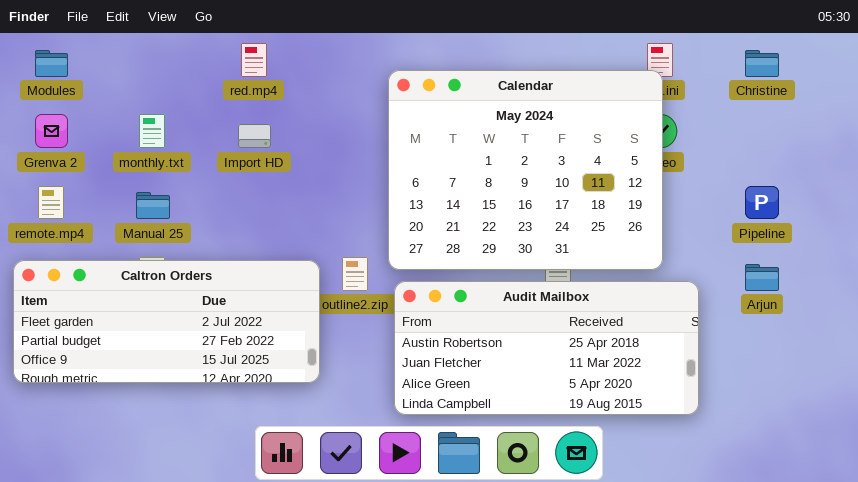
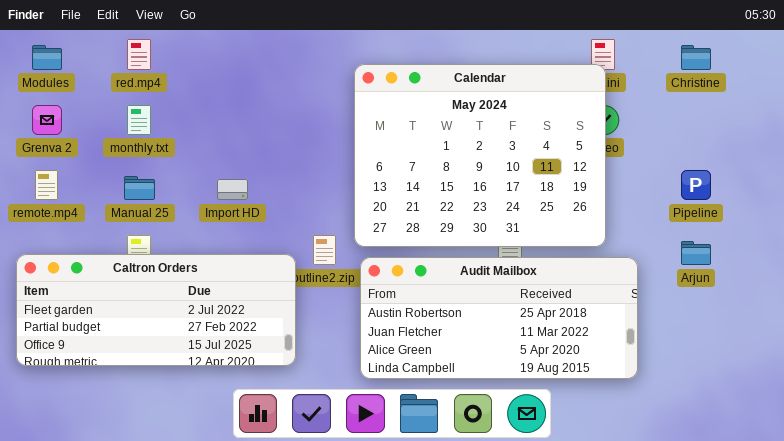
red.mp4: [241,43,267,77] -> [127,39,151,70], moved
Import HD: [238,124,271,148] -> [217,179,248,200], moved
Caltron Orders: [13,260,320,383] -> [16,254,296,366], moved

